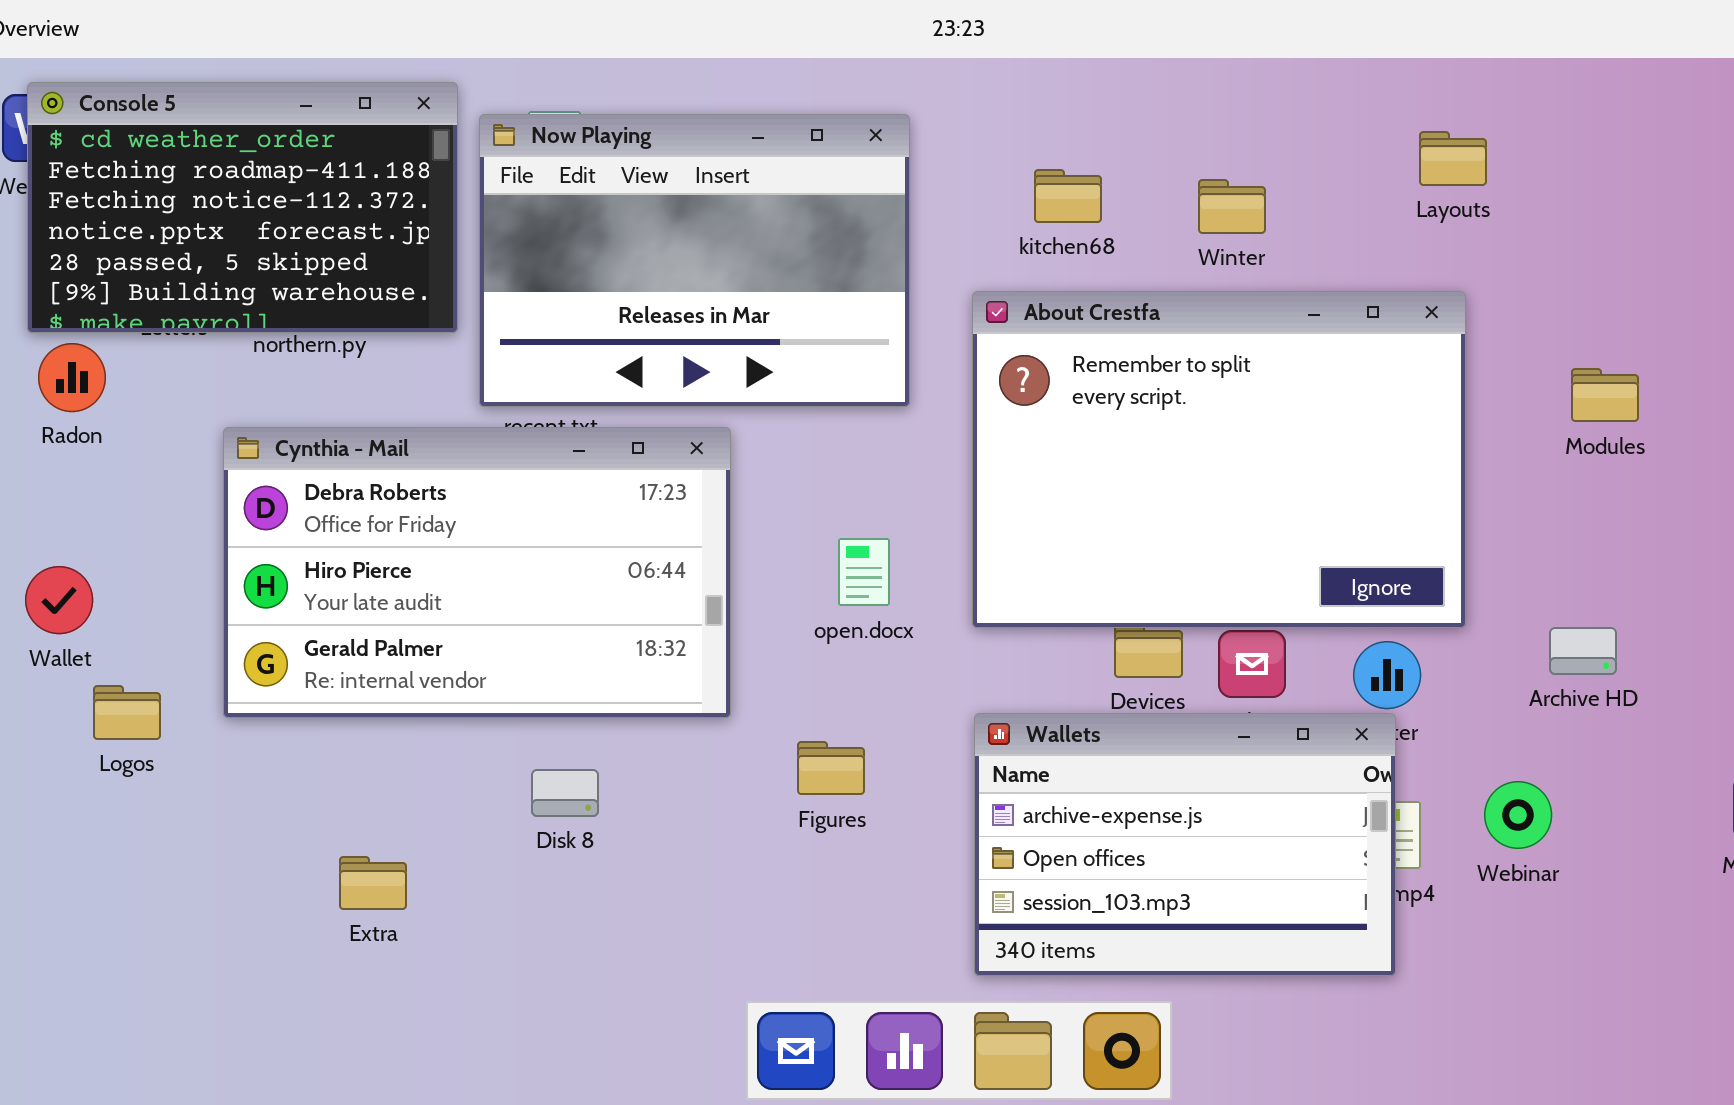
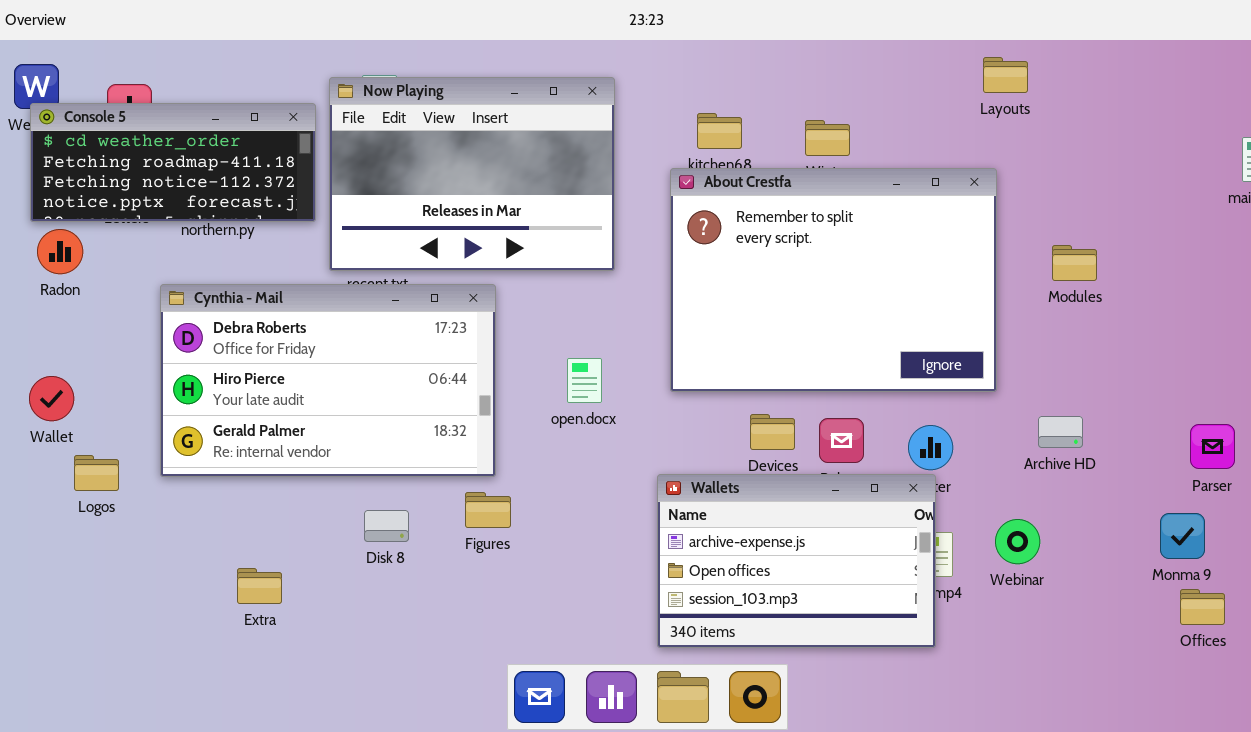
Console 5: [27,82,458,333] -> [30,103,316,222], resized
Layouts: [1419,131,1487,186] -> [983,57,1028,93], moved
About Crestfa: [972,291,1466,628] -> [670,168,997,392], moved
Figures: [797,741,865,795] -> [465,492,511,528], moved

